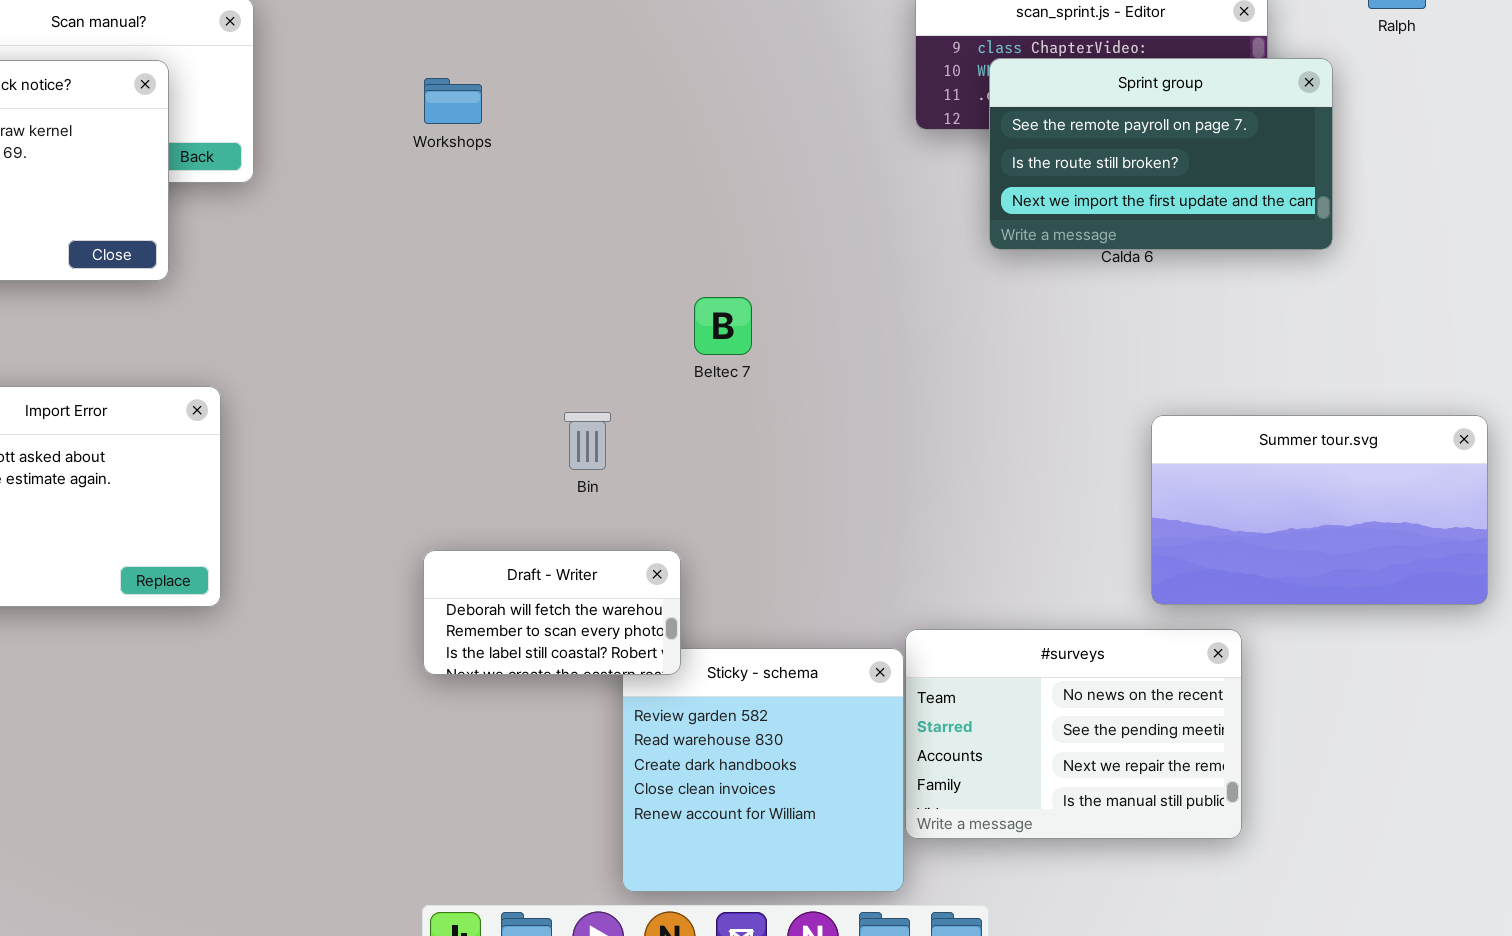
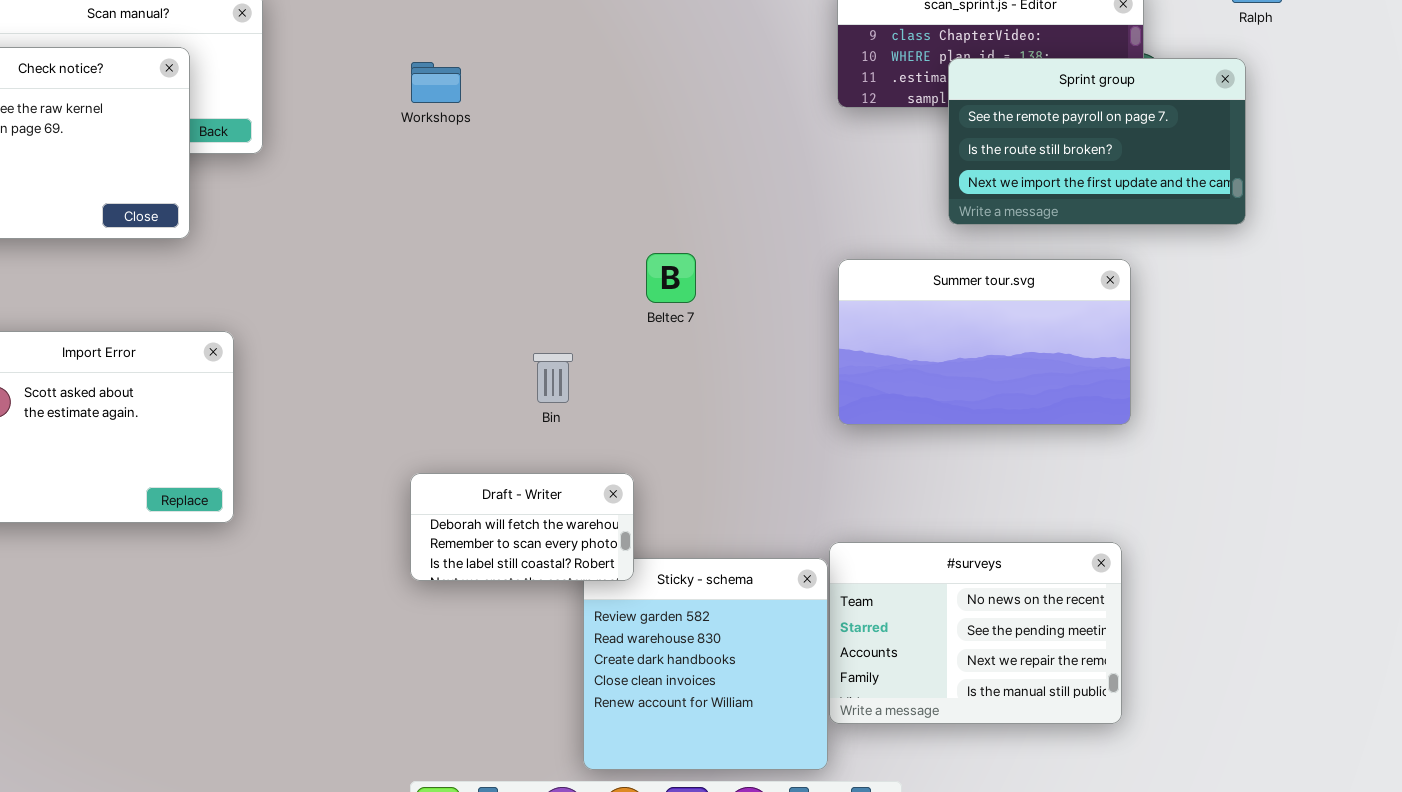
Sprint group: [989,58,1333,250] -> [948,58,1246,225], moved
Summer tour.svg: [1151,415,1488,605] -> [838,259,1131,425], moved

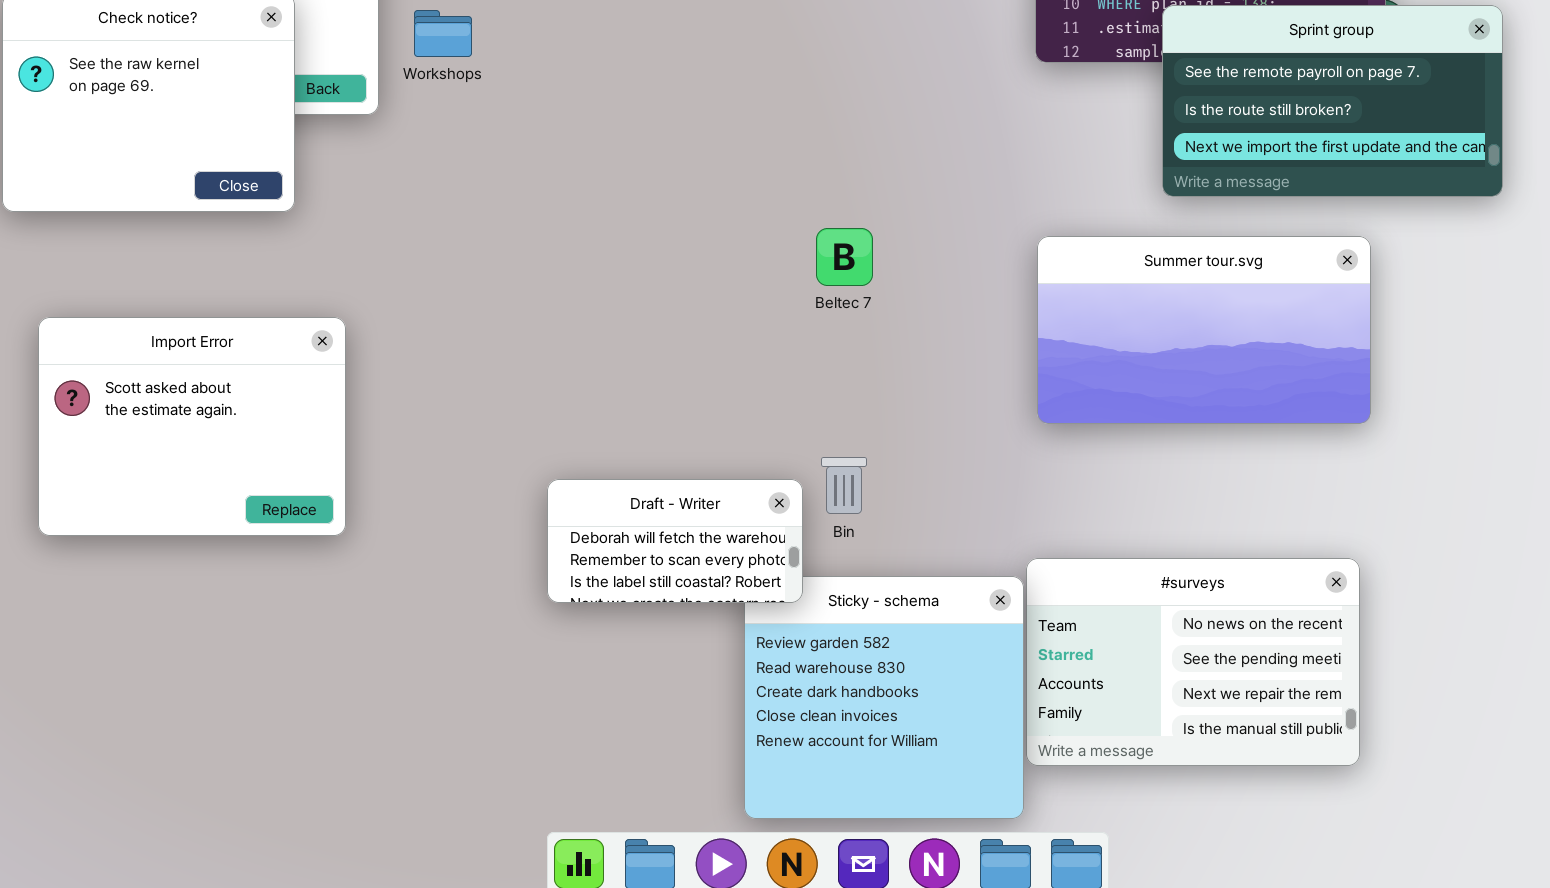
Workshops: [411,62,461,103] -> [414,10,472,57], moved
Bin: [533,353,573,403] -> [821,457,867,514], moved

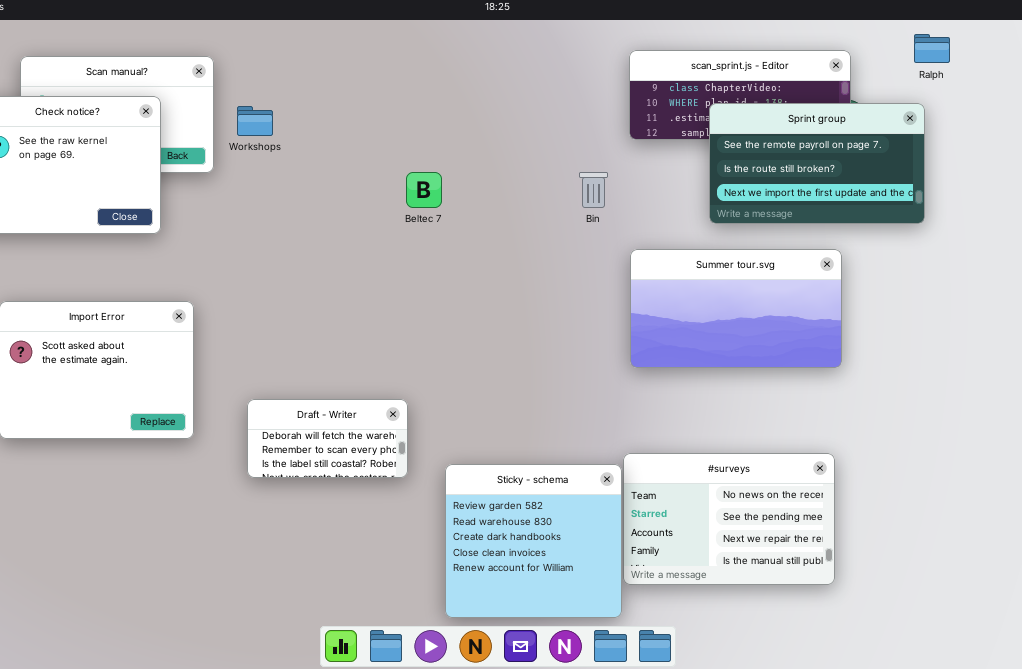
Beltec 7: [816,228,873,286] -> [406,172,442,208], moved
Bin: [821,457,867,514] -> [579,172,608,208], moved
Draft - Writer: [547,479,803,603] -> [247,399,408,478], moved

